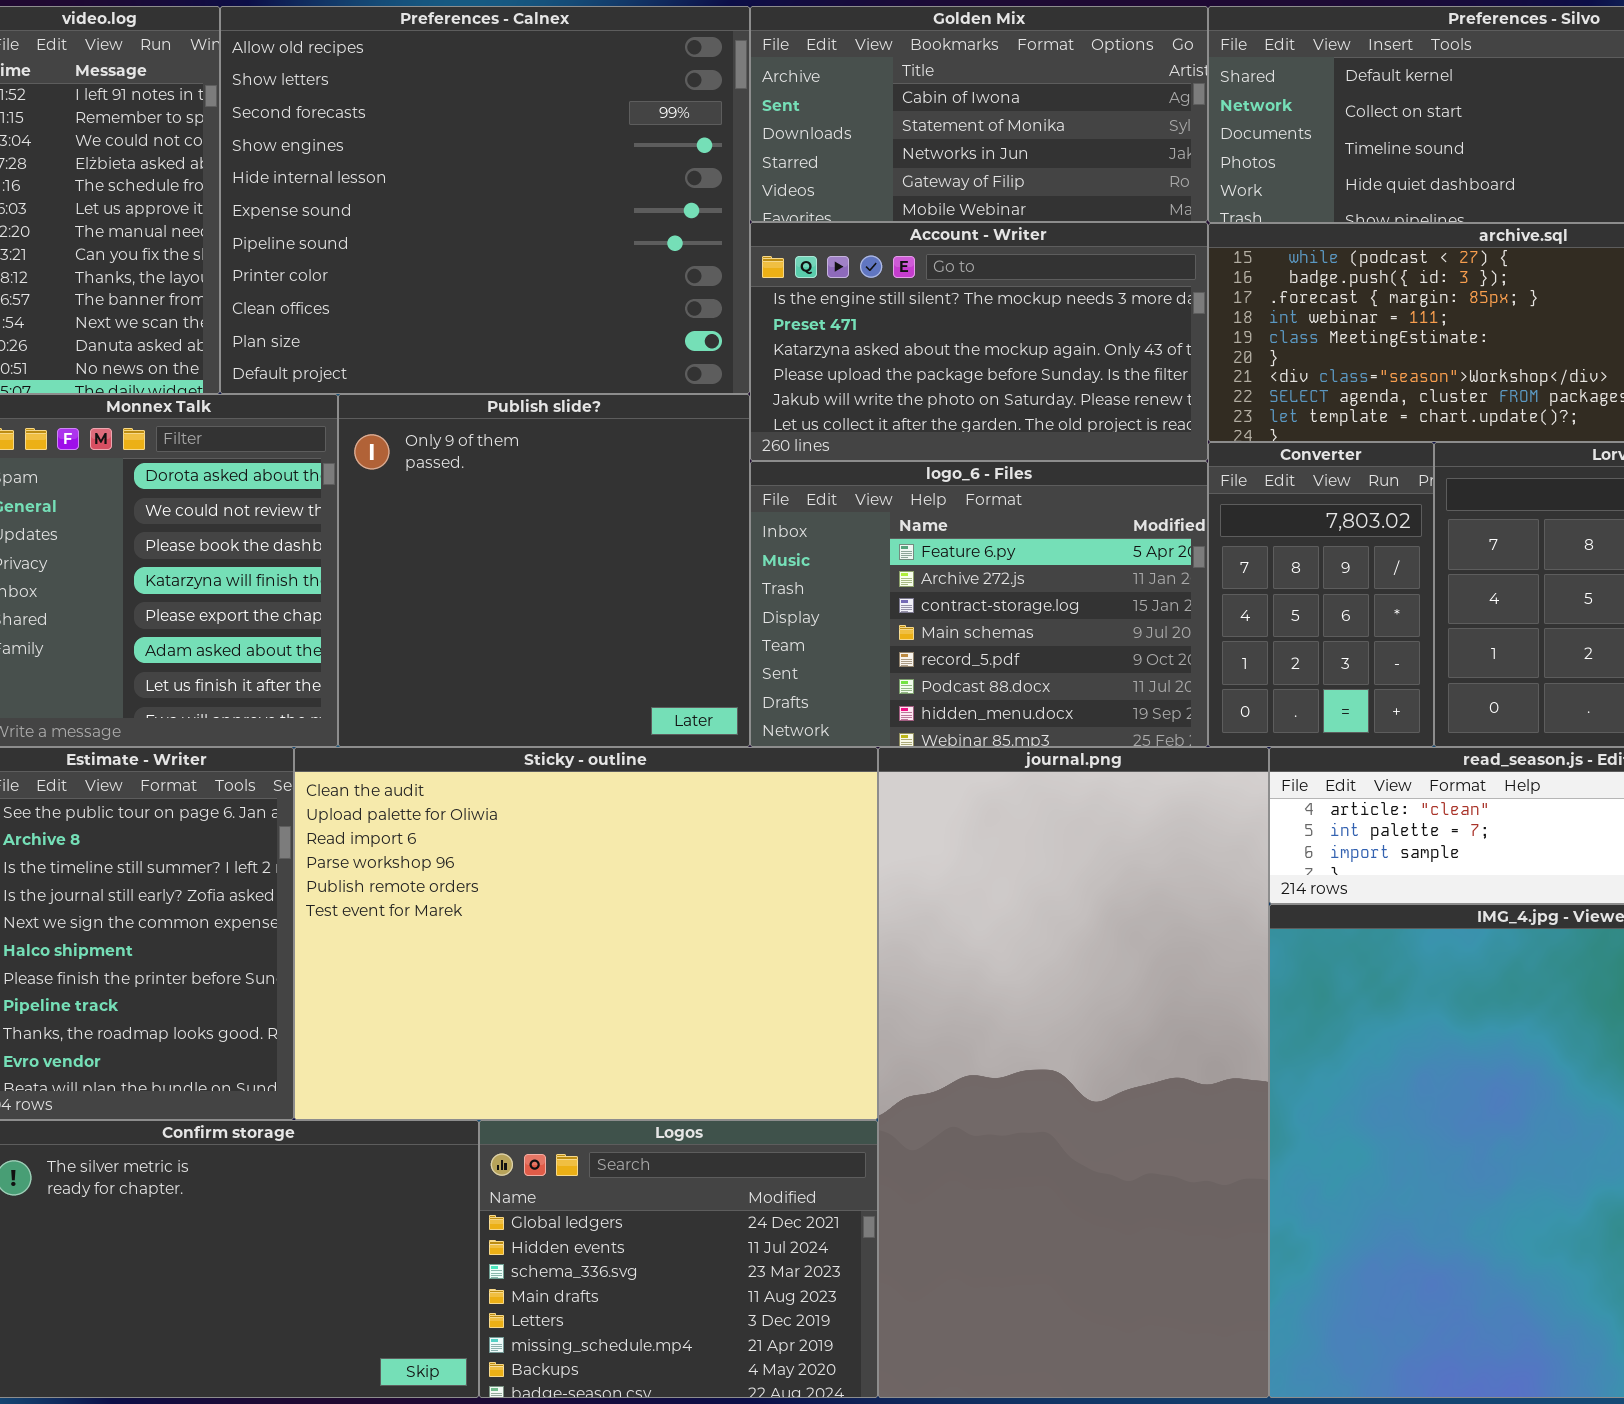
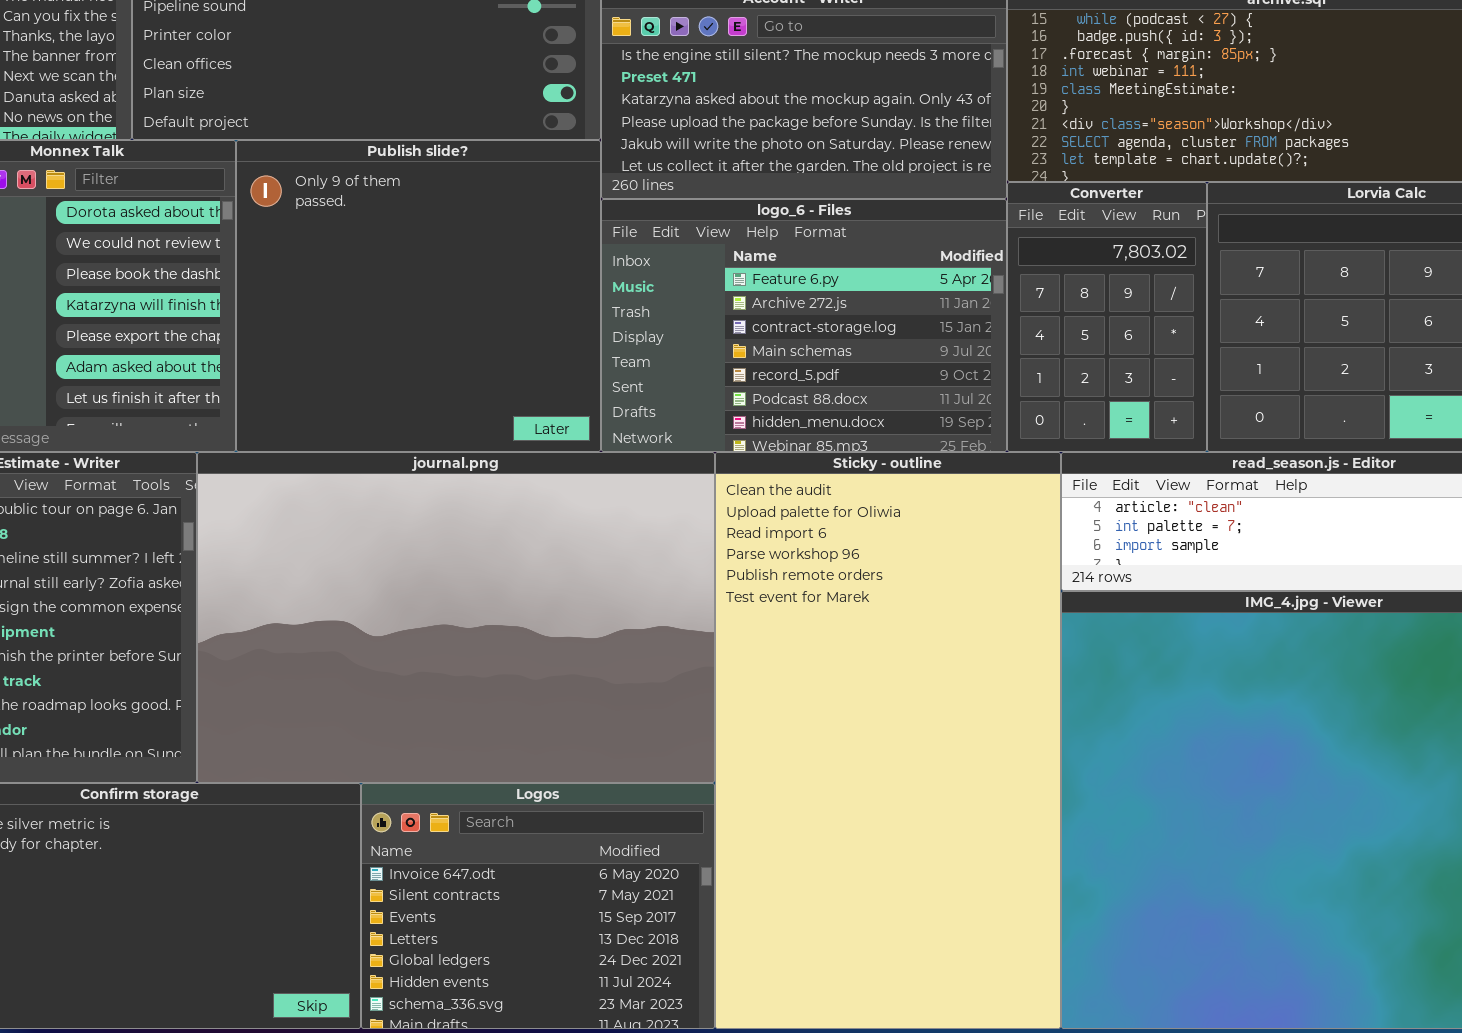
Sticky - outline: [294,747,878,1120] -> [715,452,1061,1029], moved, resized
journal.png: [878,747,1269,1398] -> [197,452,715,783], moved, resized
Logos: [479,1120,878,1398] -> [361,783,715,1029], scrolled up 4 rows

